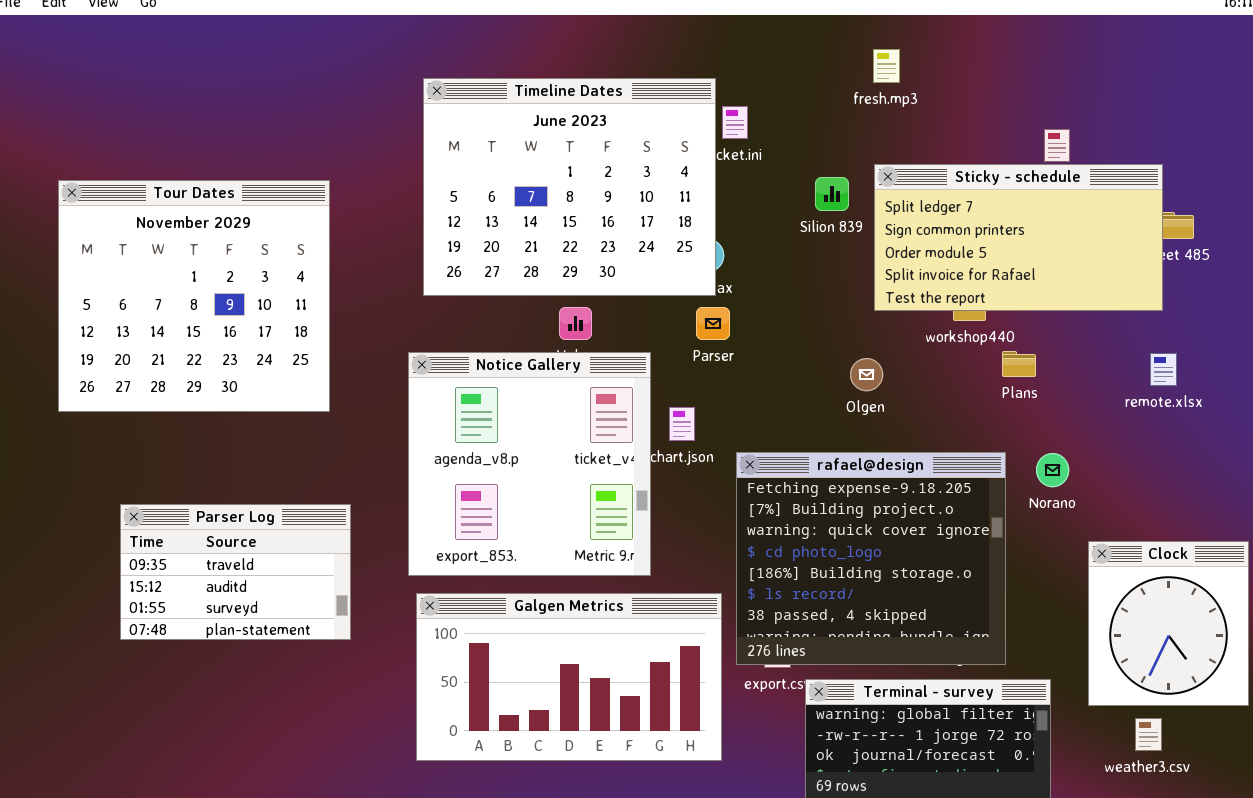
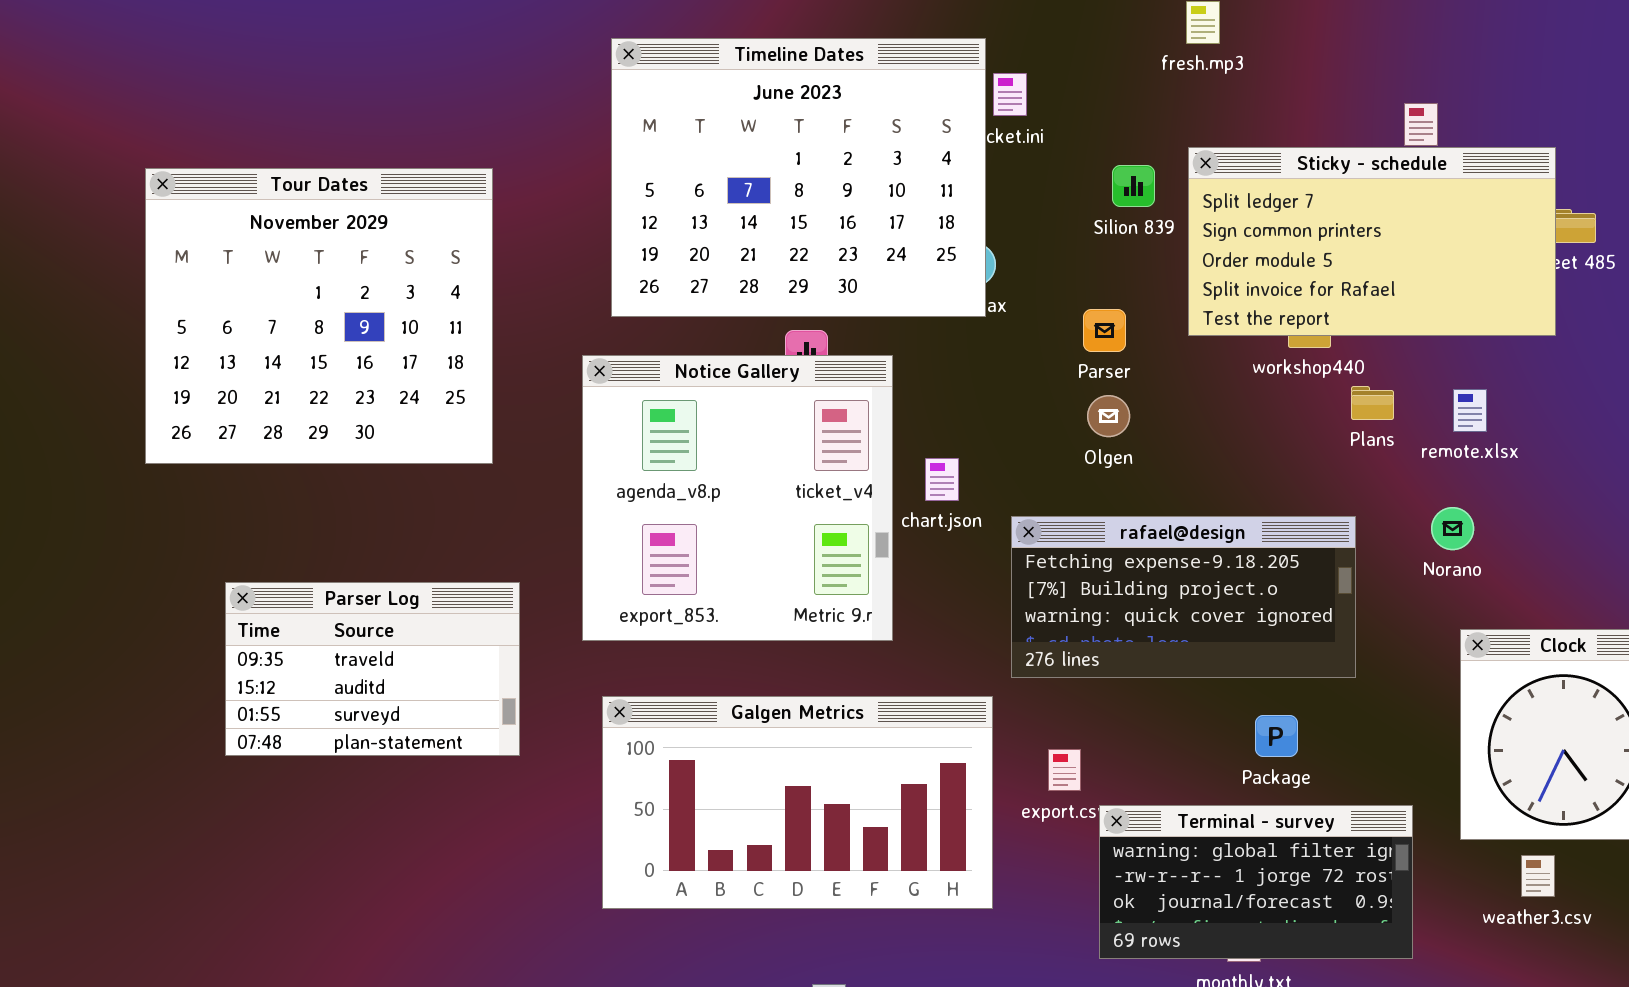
Parser: [696,307,730,340] -> [1083,309,1126,352], moved
Notice Gallery: [408,352,651,576] -> [582,355,893,641], moved
remote.xlsx: [1150,353,1177,386] -> [1453,389,1487,432], moved
Olgen: [850,358,883,391] -> [1087,395,1130,437], moved
rafael@design: [736,452,1006,665] -> [1011,516,1356,678], resized
Norano: [1036,453,1069,487] -> [1431,507,1474,550], moved

